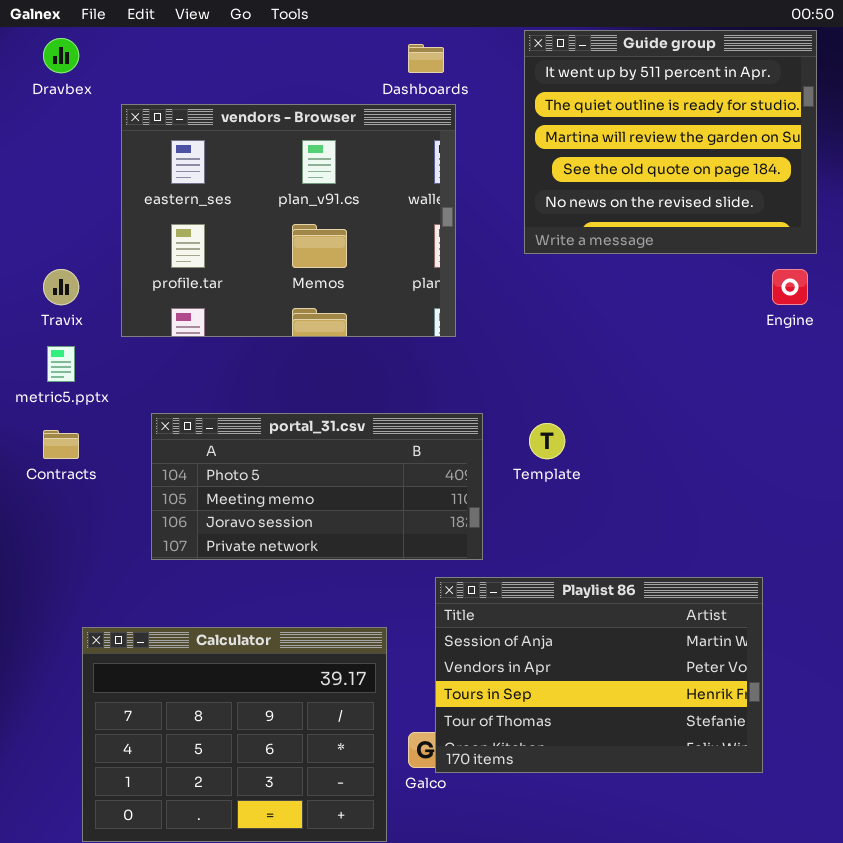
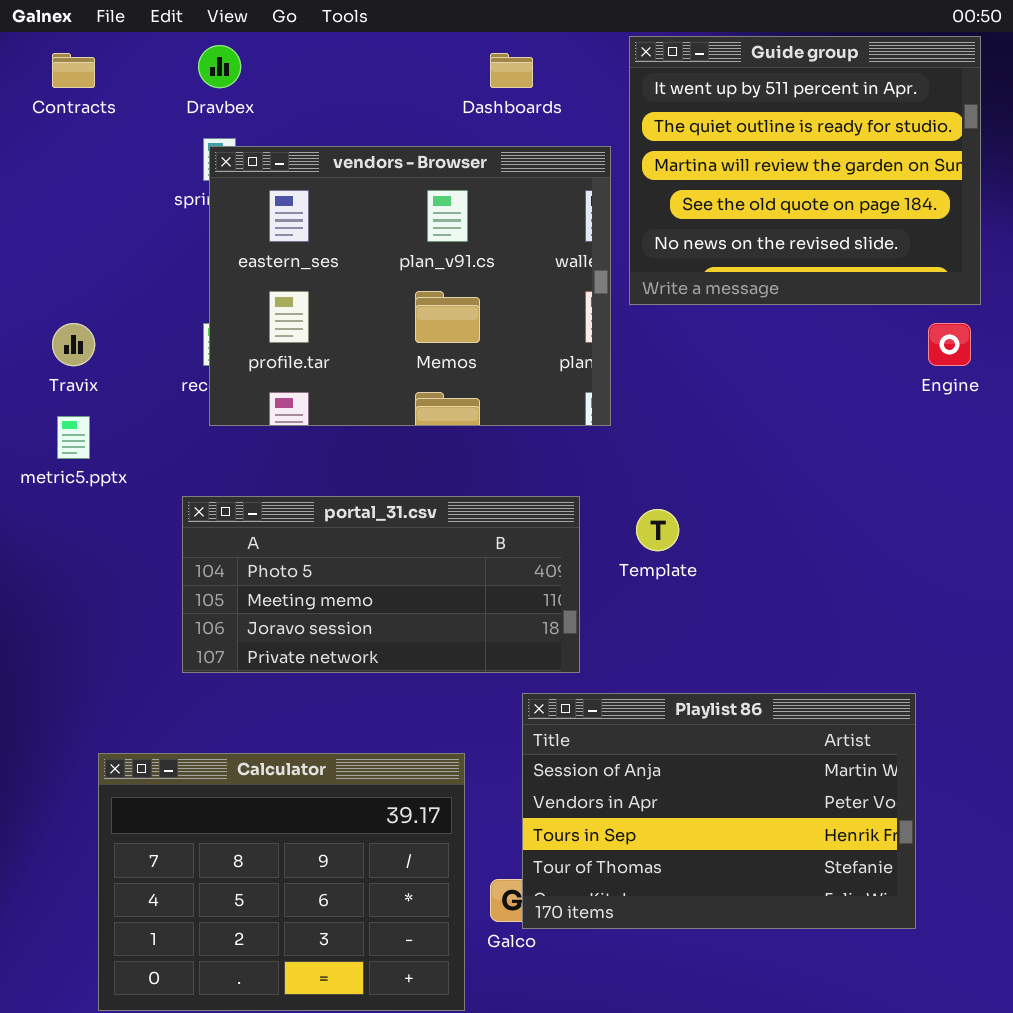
Dravbex: [43,38,79,73] -> [198,45,241,88], moved
vendors - Browser: [121,104,456,337] -> [209,146,611,426], moved
Contracts: [43,430,79,459] -> [52,53,95,88], moved

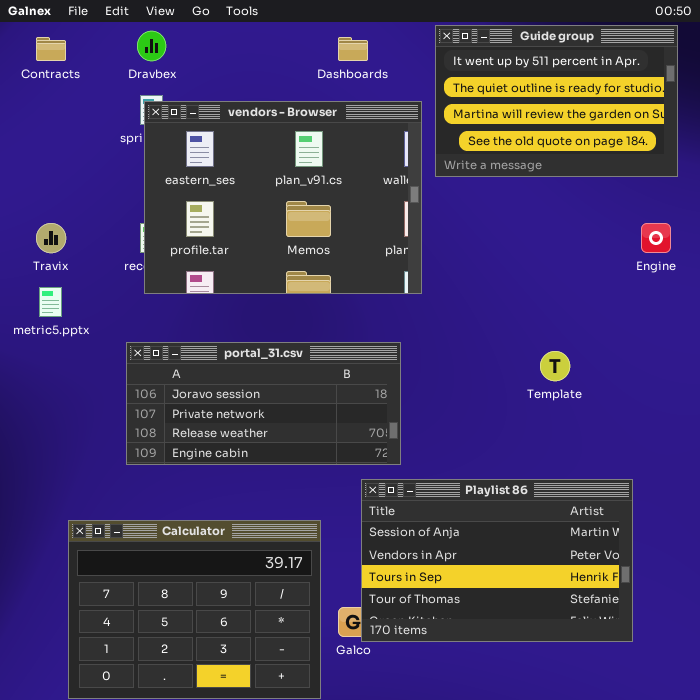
Guide group: [629,36,981,305] -> [435,25,678,177], resized
portal_31.csv: [182,496,580,673] -> [126,342,401,465], scrolled down 2 rows
Template: [636,509,679,551] -> [540,351,570,381], moved

